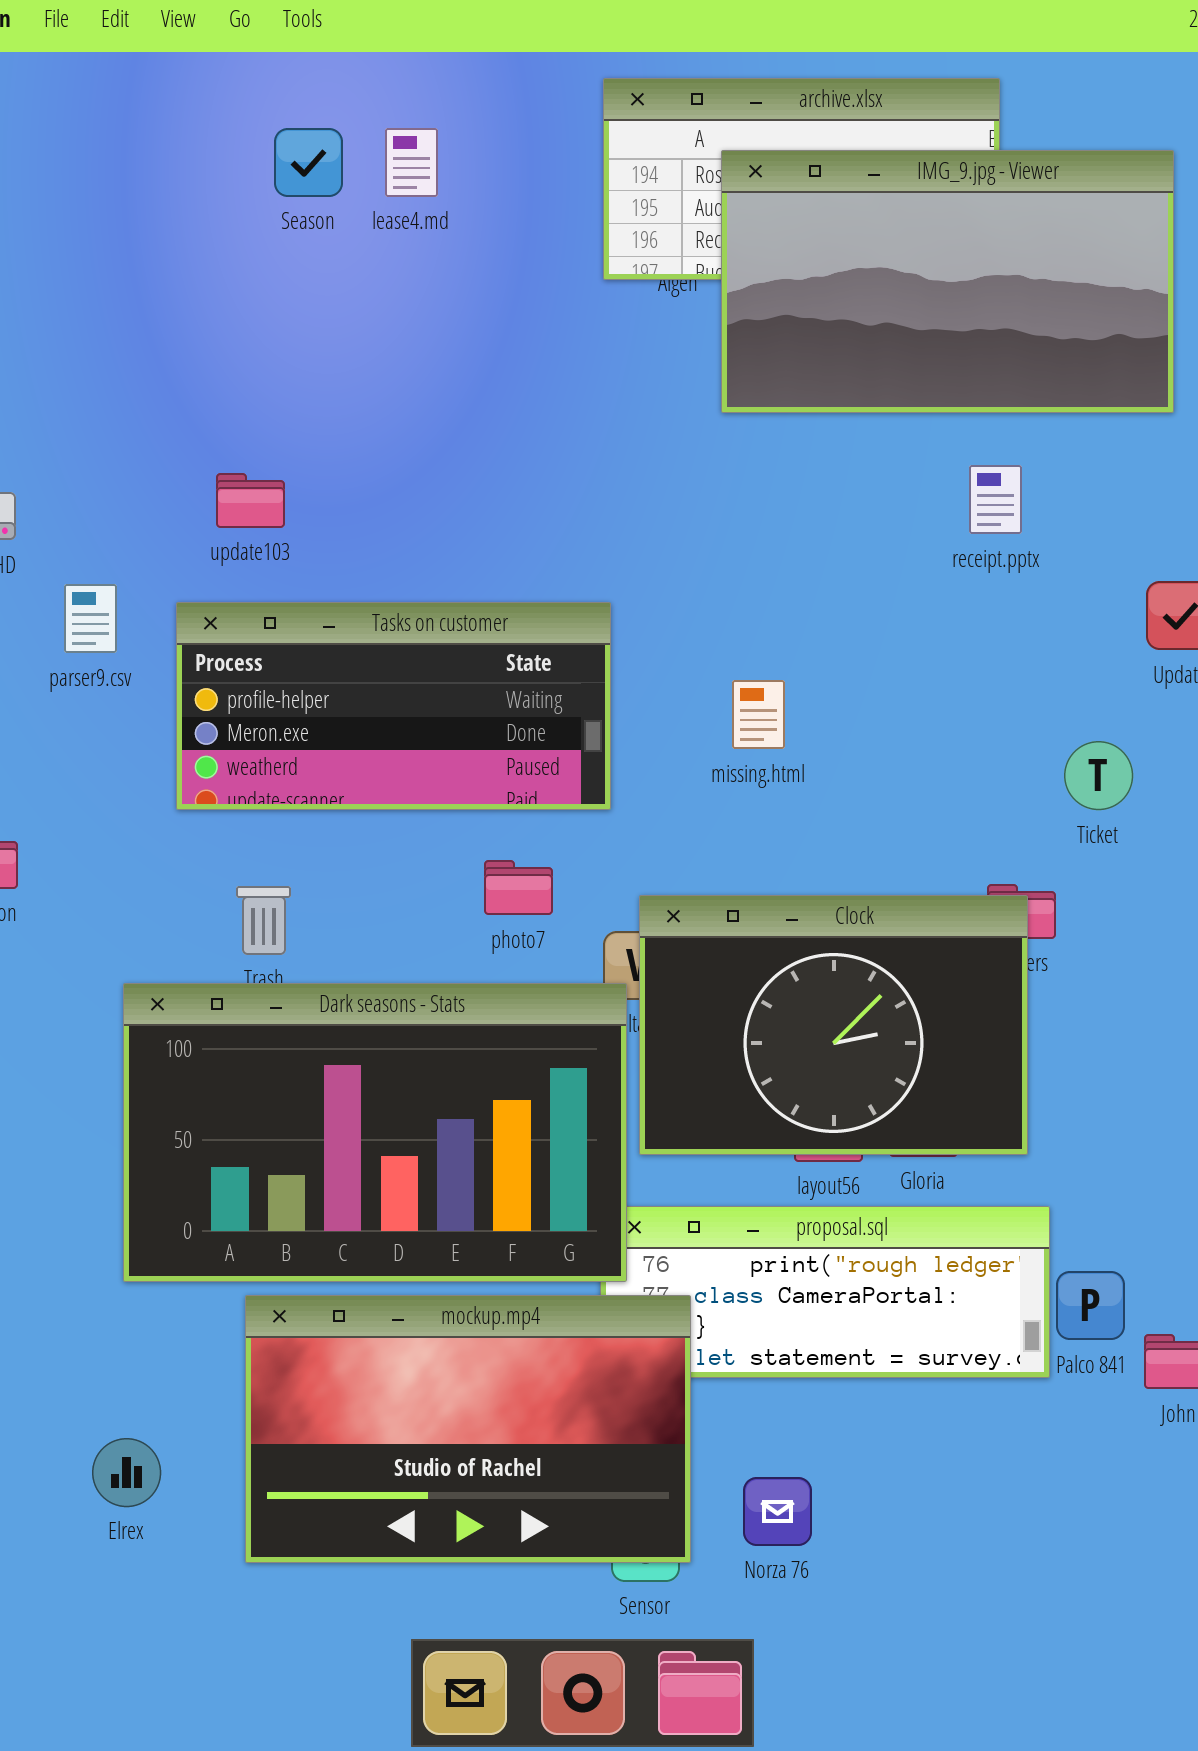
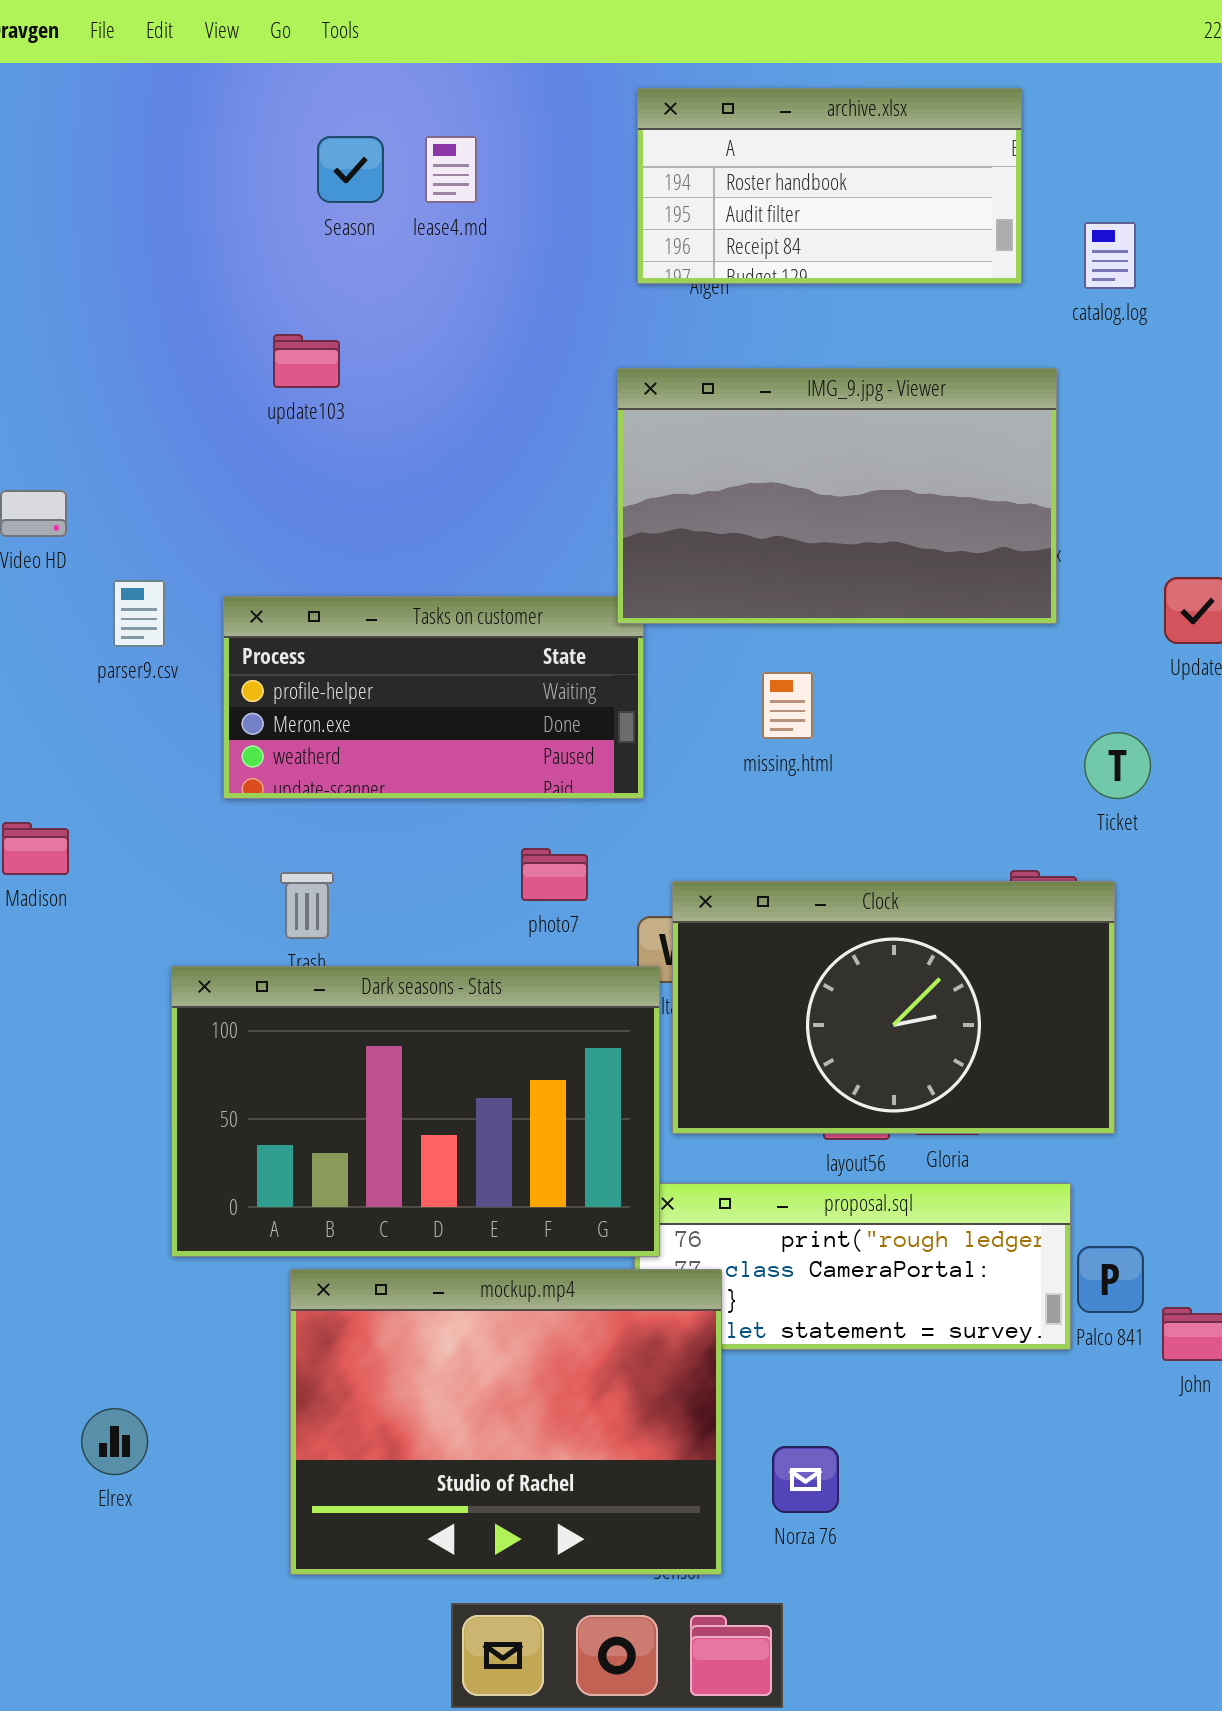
IMG_9.jpg - Viewer: [721,150,1174,413] -> [617,368,1057,624], moved
update103: [216,473,285,528] -> [273,334,340,388], moved
Clock: [639,895,1028,1155] -> [672,881,1115,1134], resized
mockup.mp4: [245,1295,691,1563] -> [290,1269,722,1575], resized
Elrex: [92,1438,161,1507] -> [81,1408,148,1475], moved

